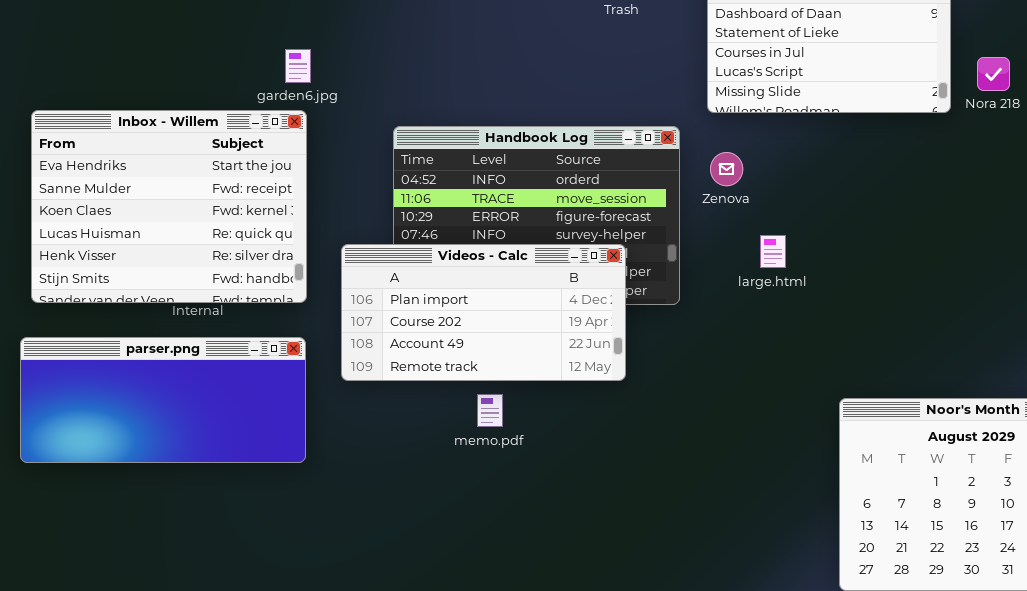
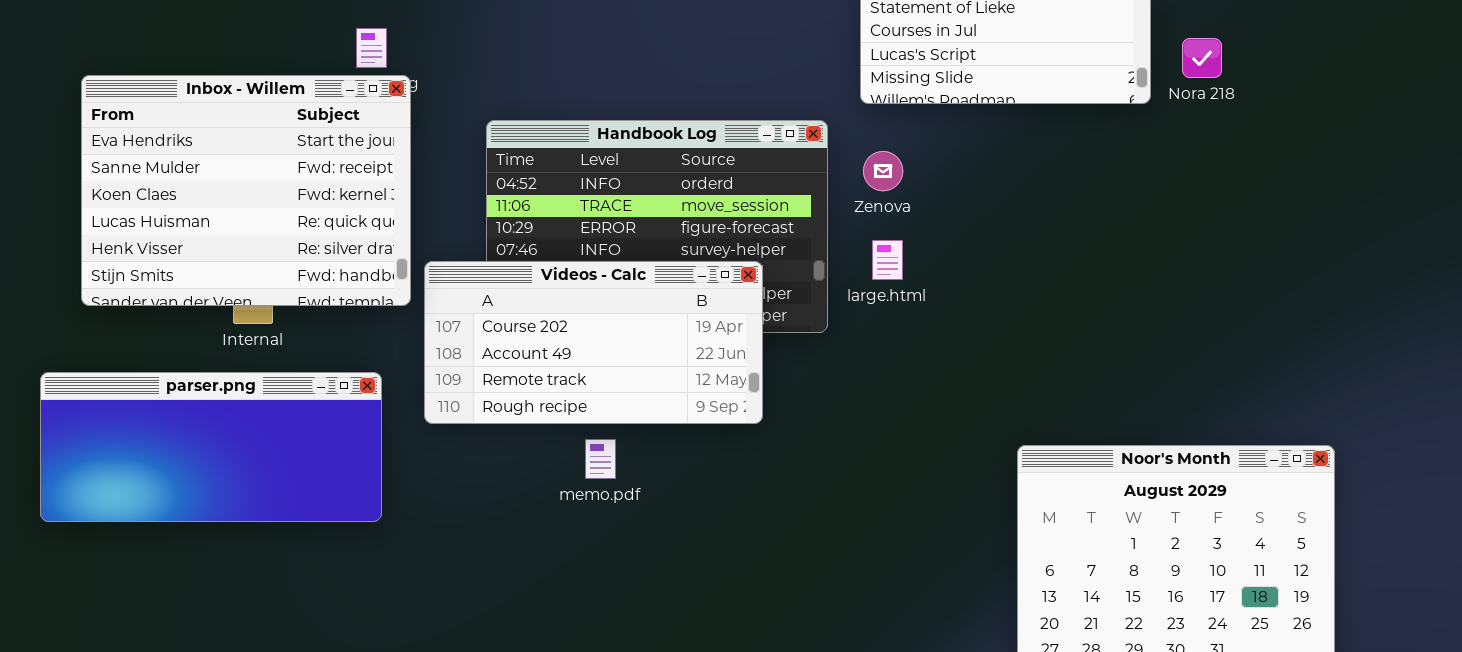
Inbox - Willem: [31,110,307,303] -> [81,75,411,306], moved
large.html: [760,235,786,268] -> [872,240,903,280], moved
Videos - Calc: [341,244,626,381] -> [424,261,763,424], scrolled down 1 row

